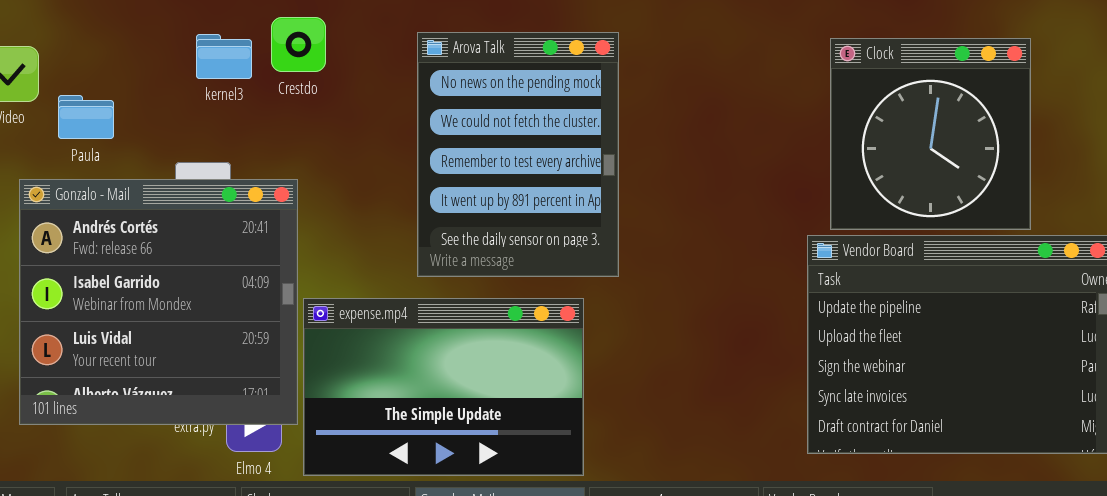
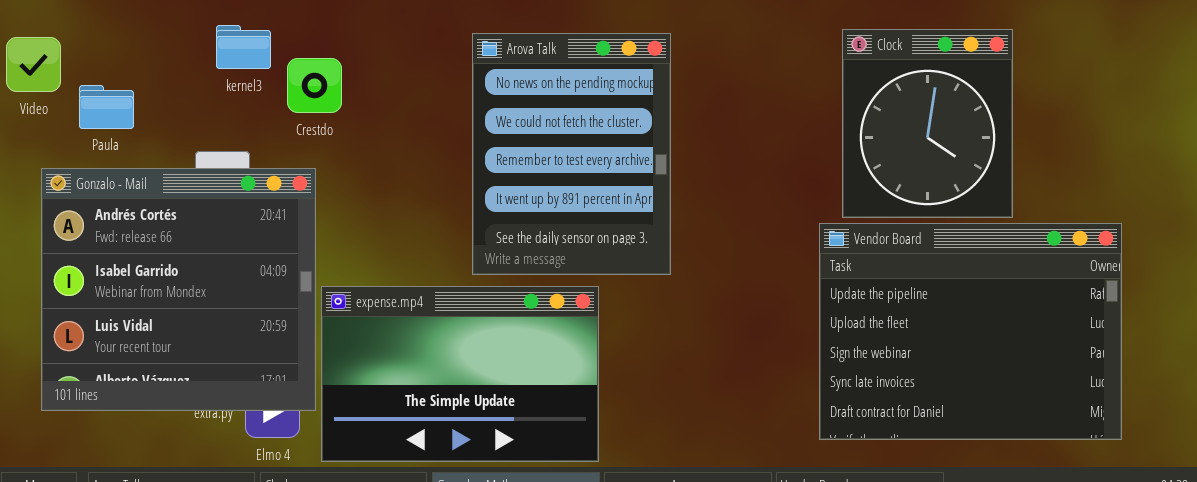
Crestdo: [271,17,326,72] -> [287,58,342,113], moved
Arova Talk: [417,32,619,277] -> [472,33,671,275], moved
Clock: [830,38,1031,230] -> [842,29,1013,218], resized

